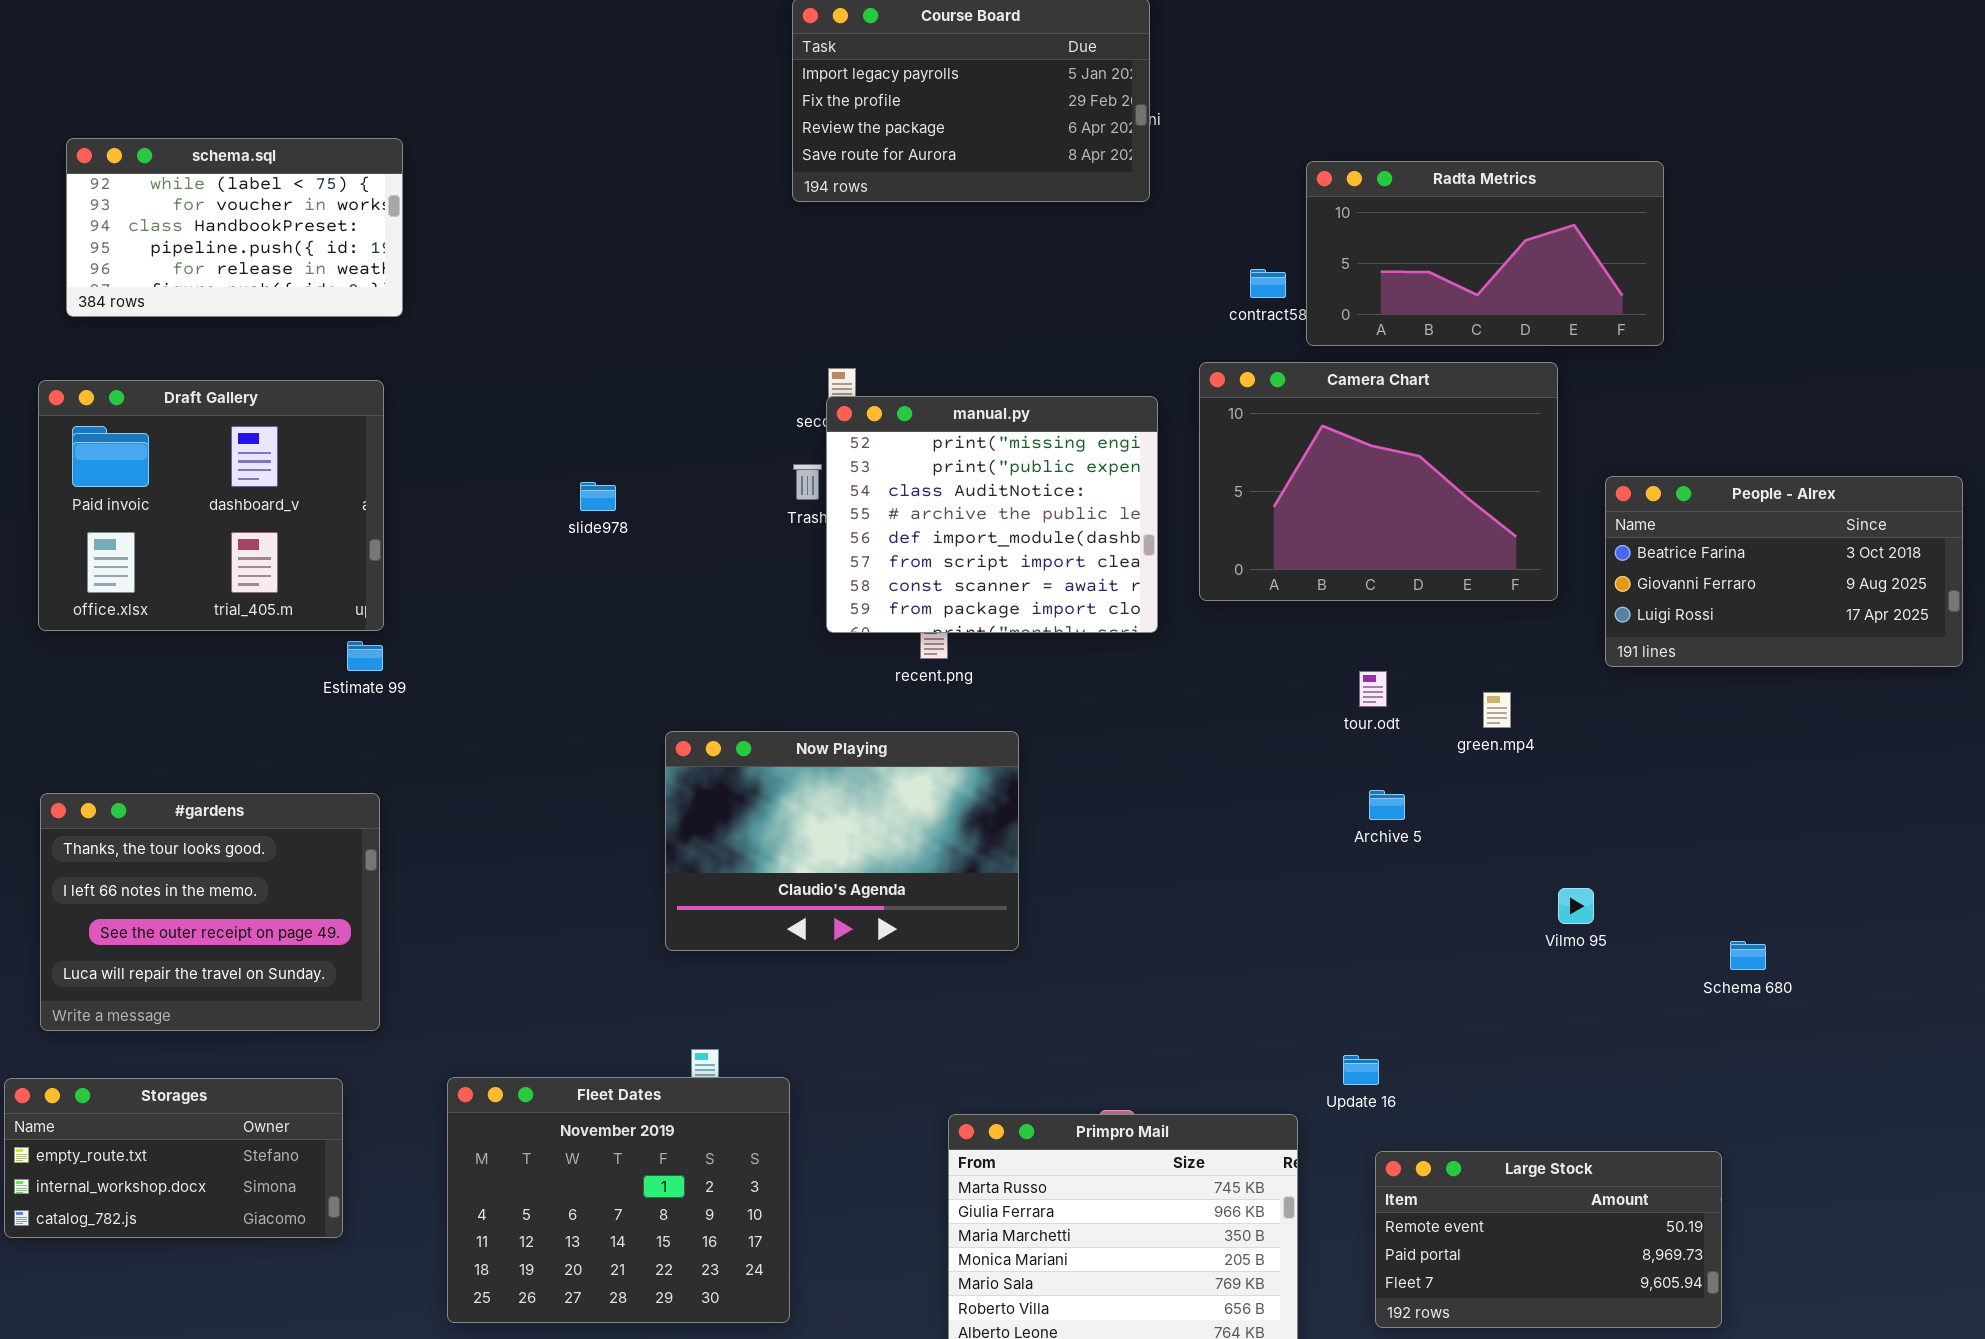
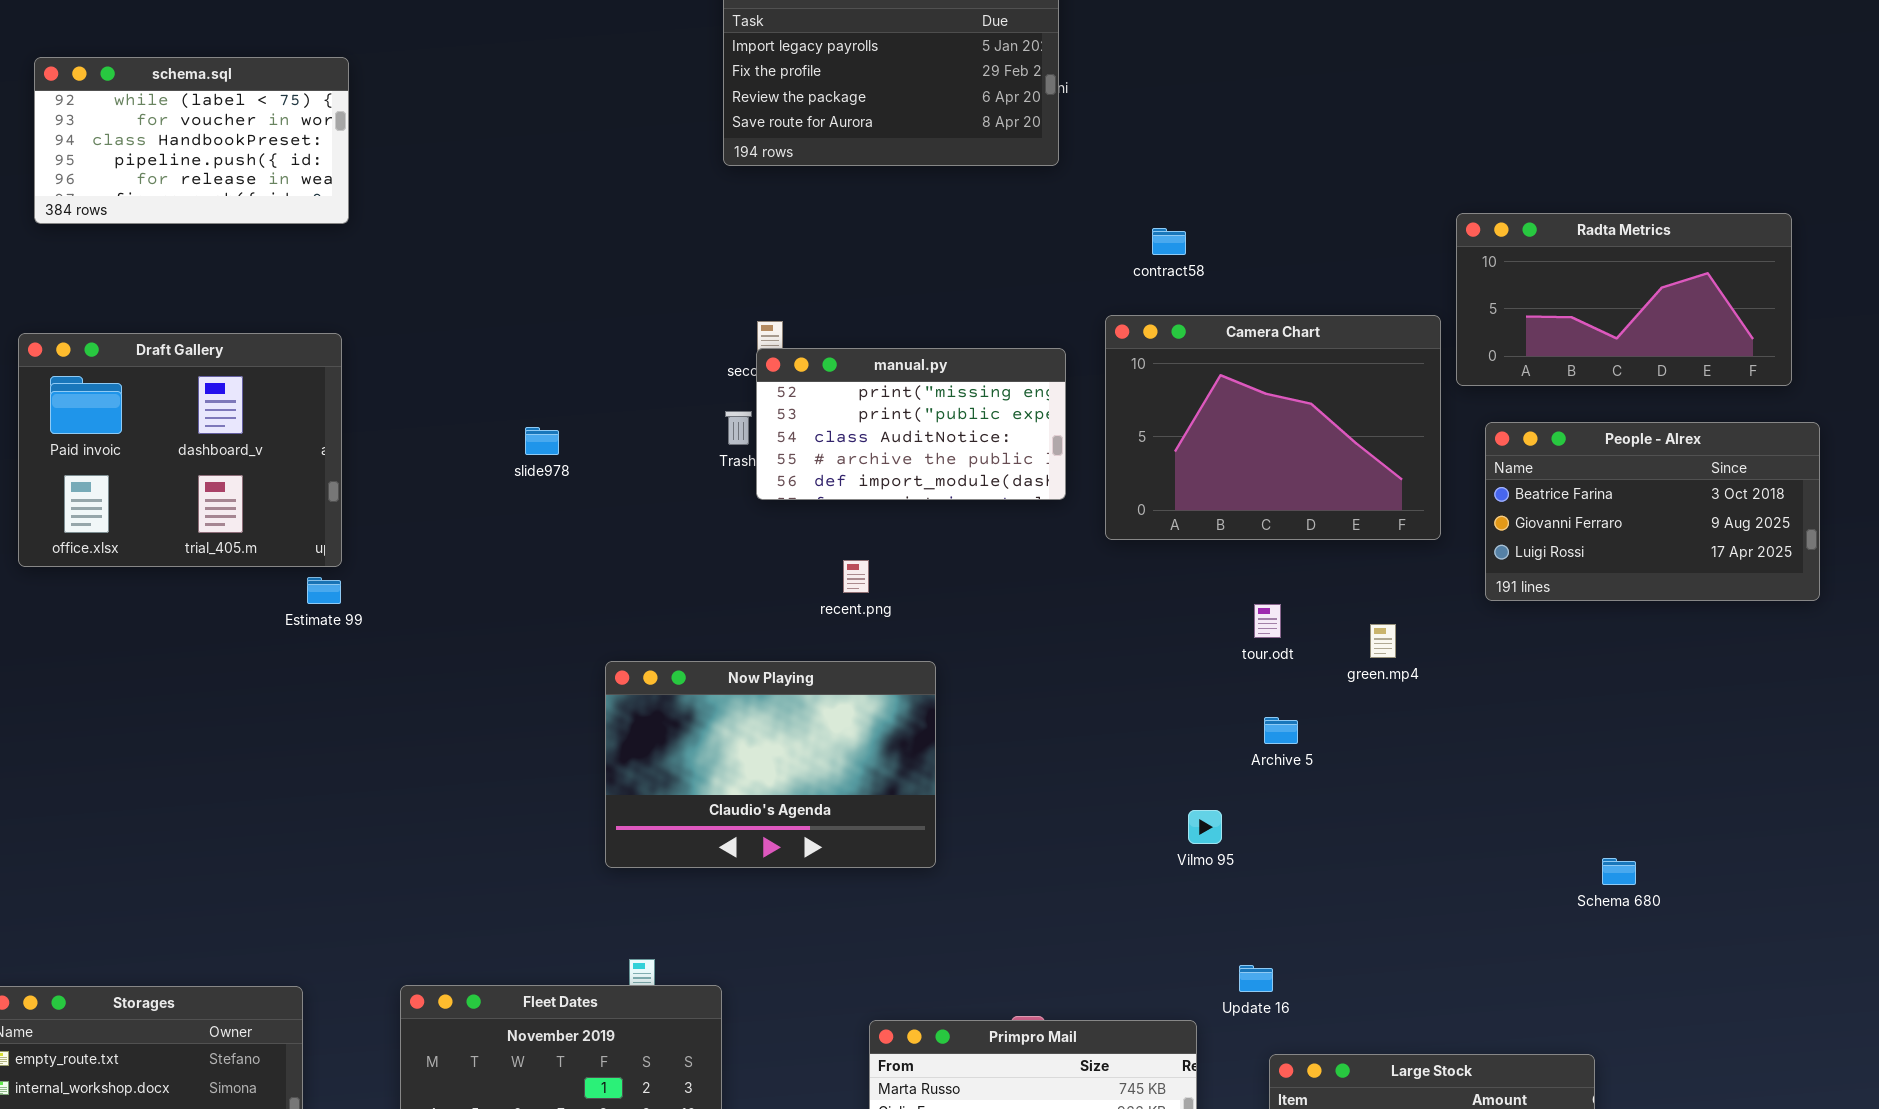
schema.sql: [66,138,403,317] -> [34,57,349,224], moved
Radta Metrics: [1306,161,1664,346] -> [1456,213,1792,386], moved
manual.py: [826,396,1158,633] -> [756,348,1066,500], resized
#gardens: [40,793,380,1031] -> none, closed
Vilmo 95: [1558,888,1594,924] -> [1188,810,1222,844], moved

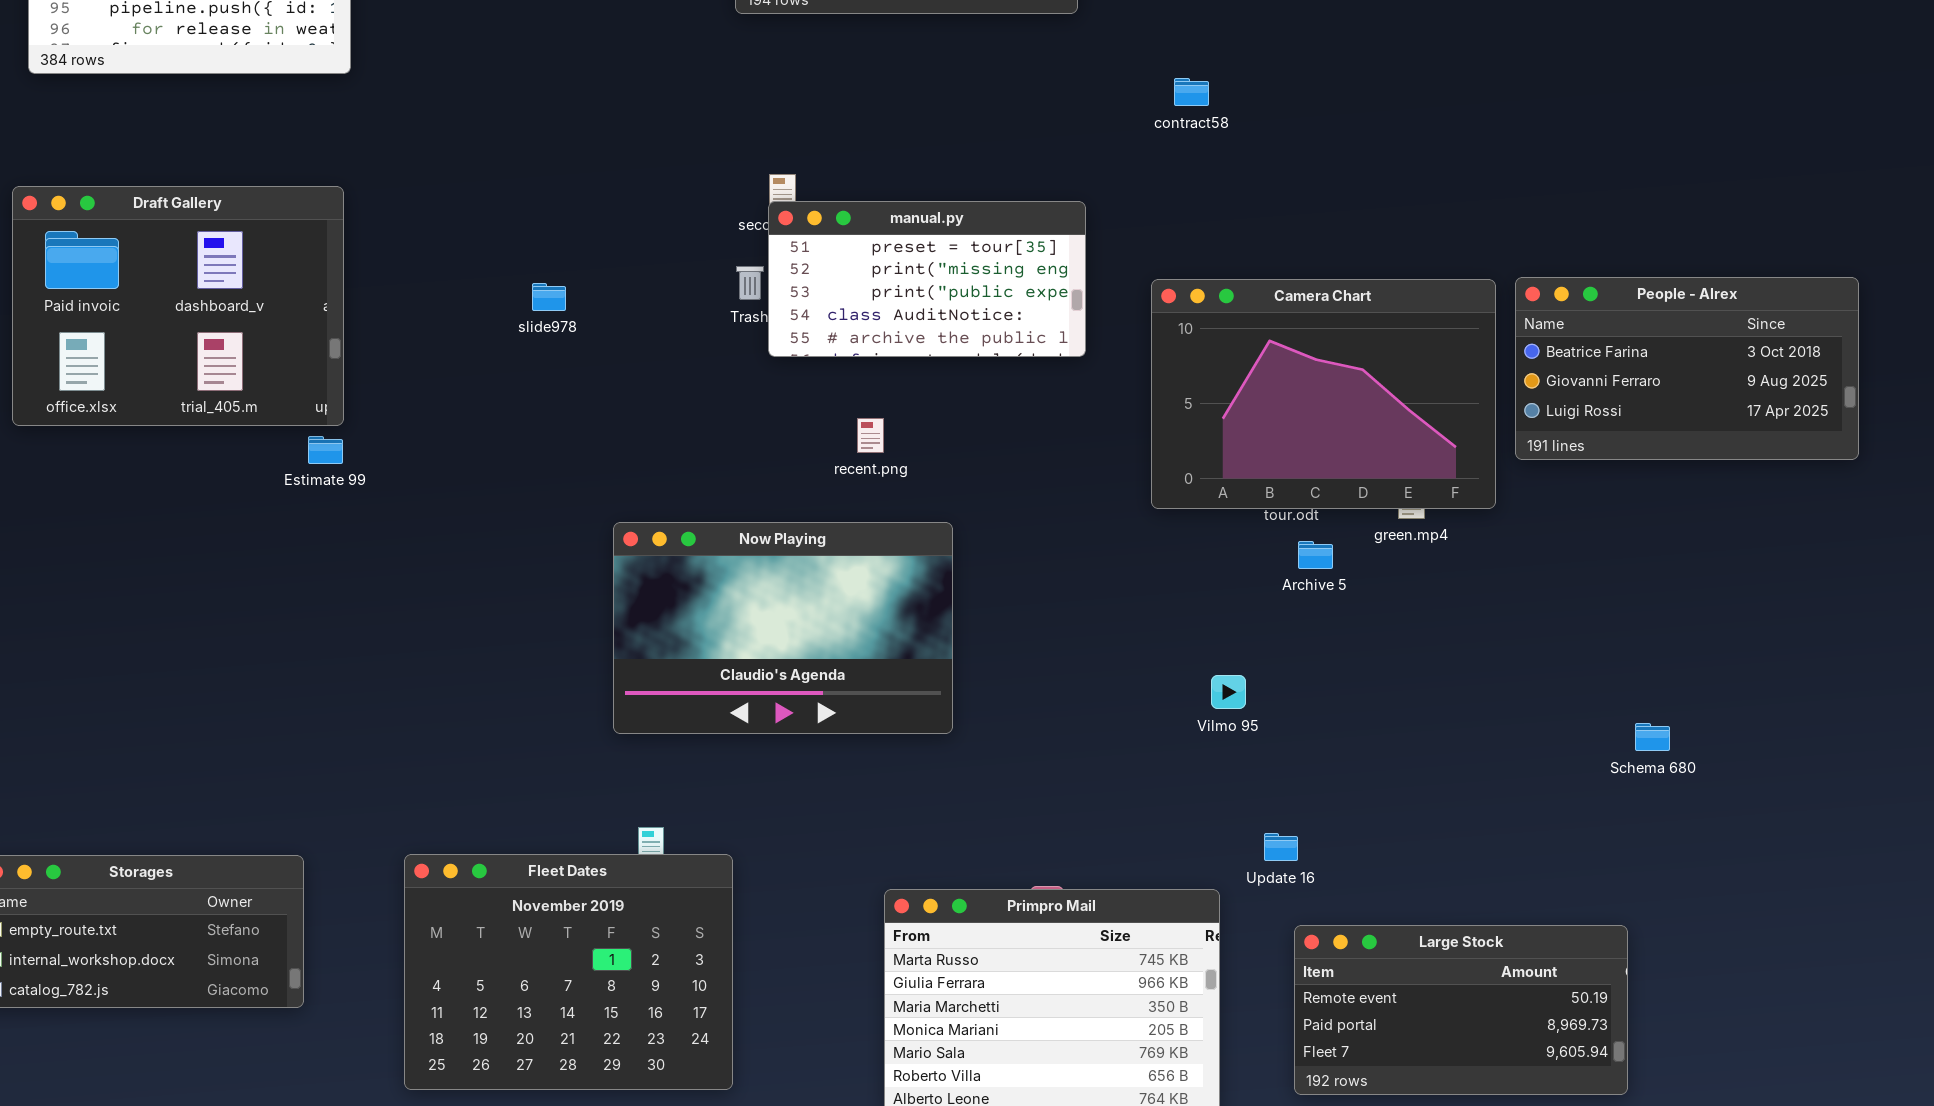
Radta Metrics: [1456,213,1792,386] -> none, closed
Camera Chart: [1105,315,1441,540] -> [1151,279,1496,509], moved
manual.py: [756,348,1066,500] -> [768,201,1086,357], scrolled up 1 row
Archive 5: [1264,717,1298,744] -> [1298,541,1333,569], moved

